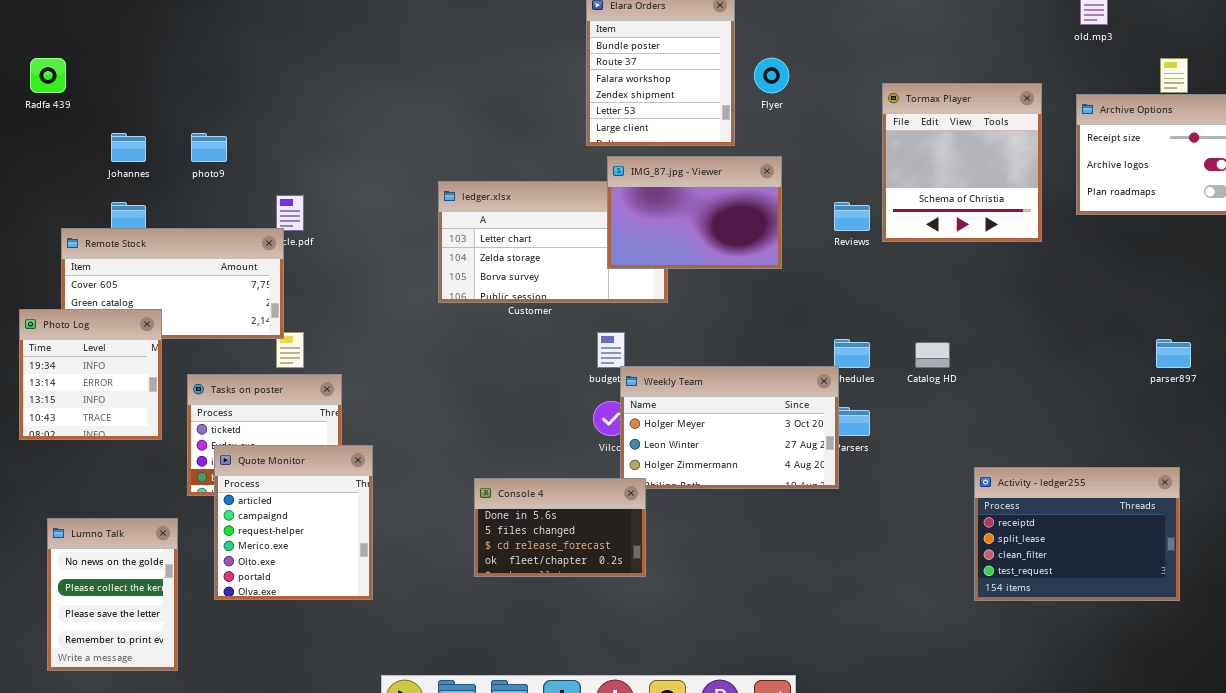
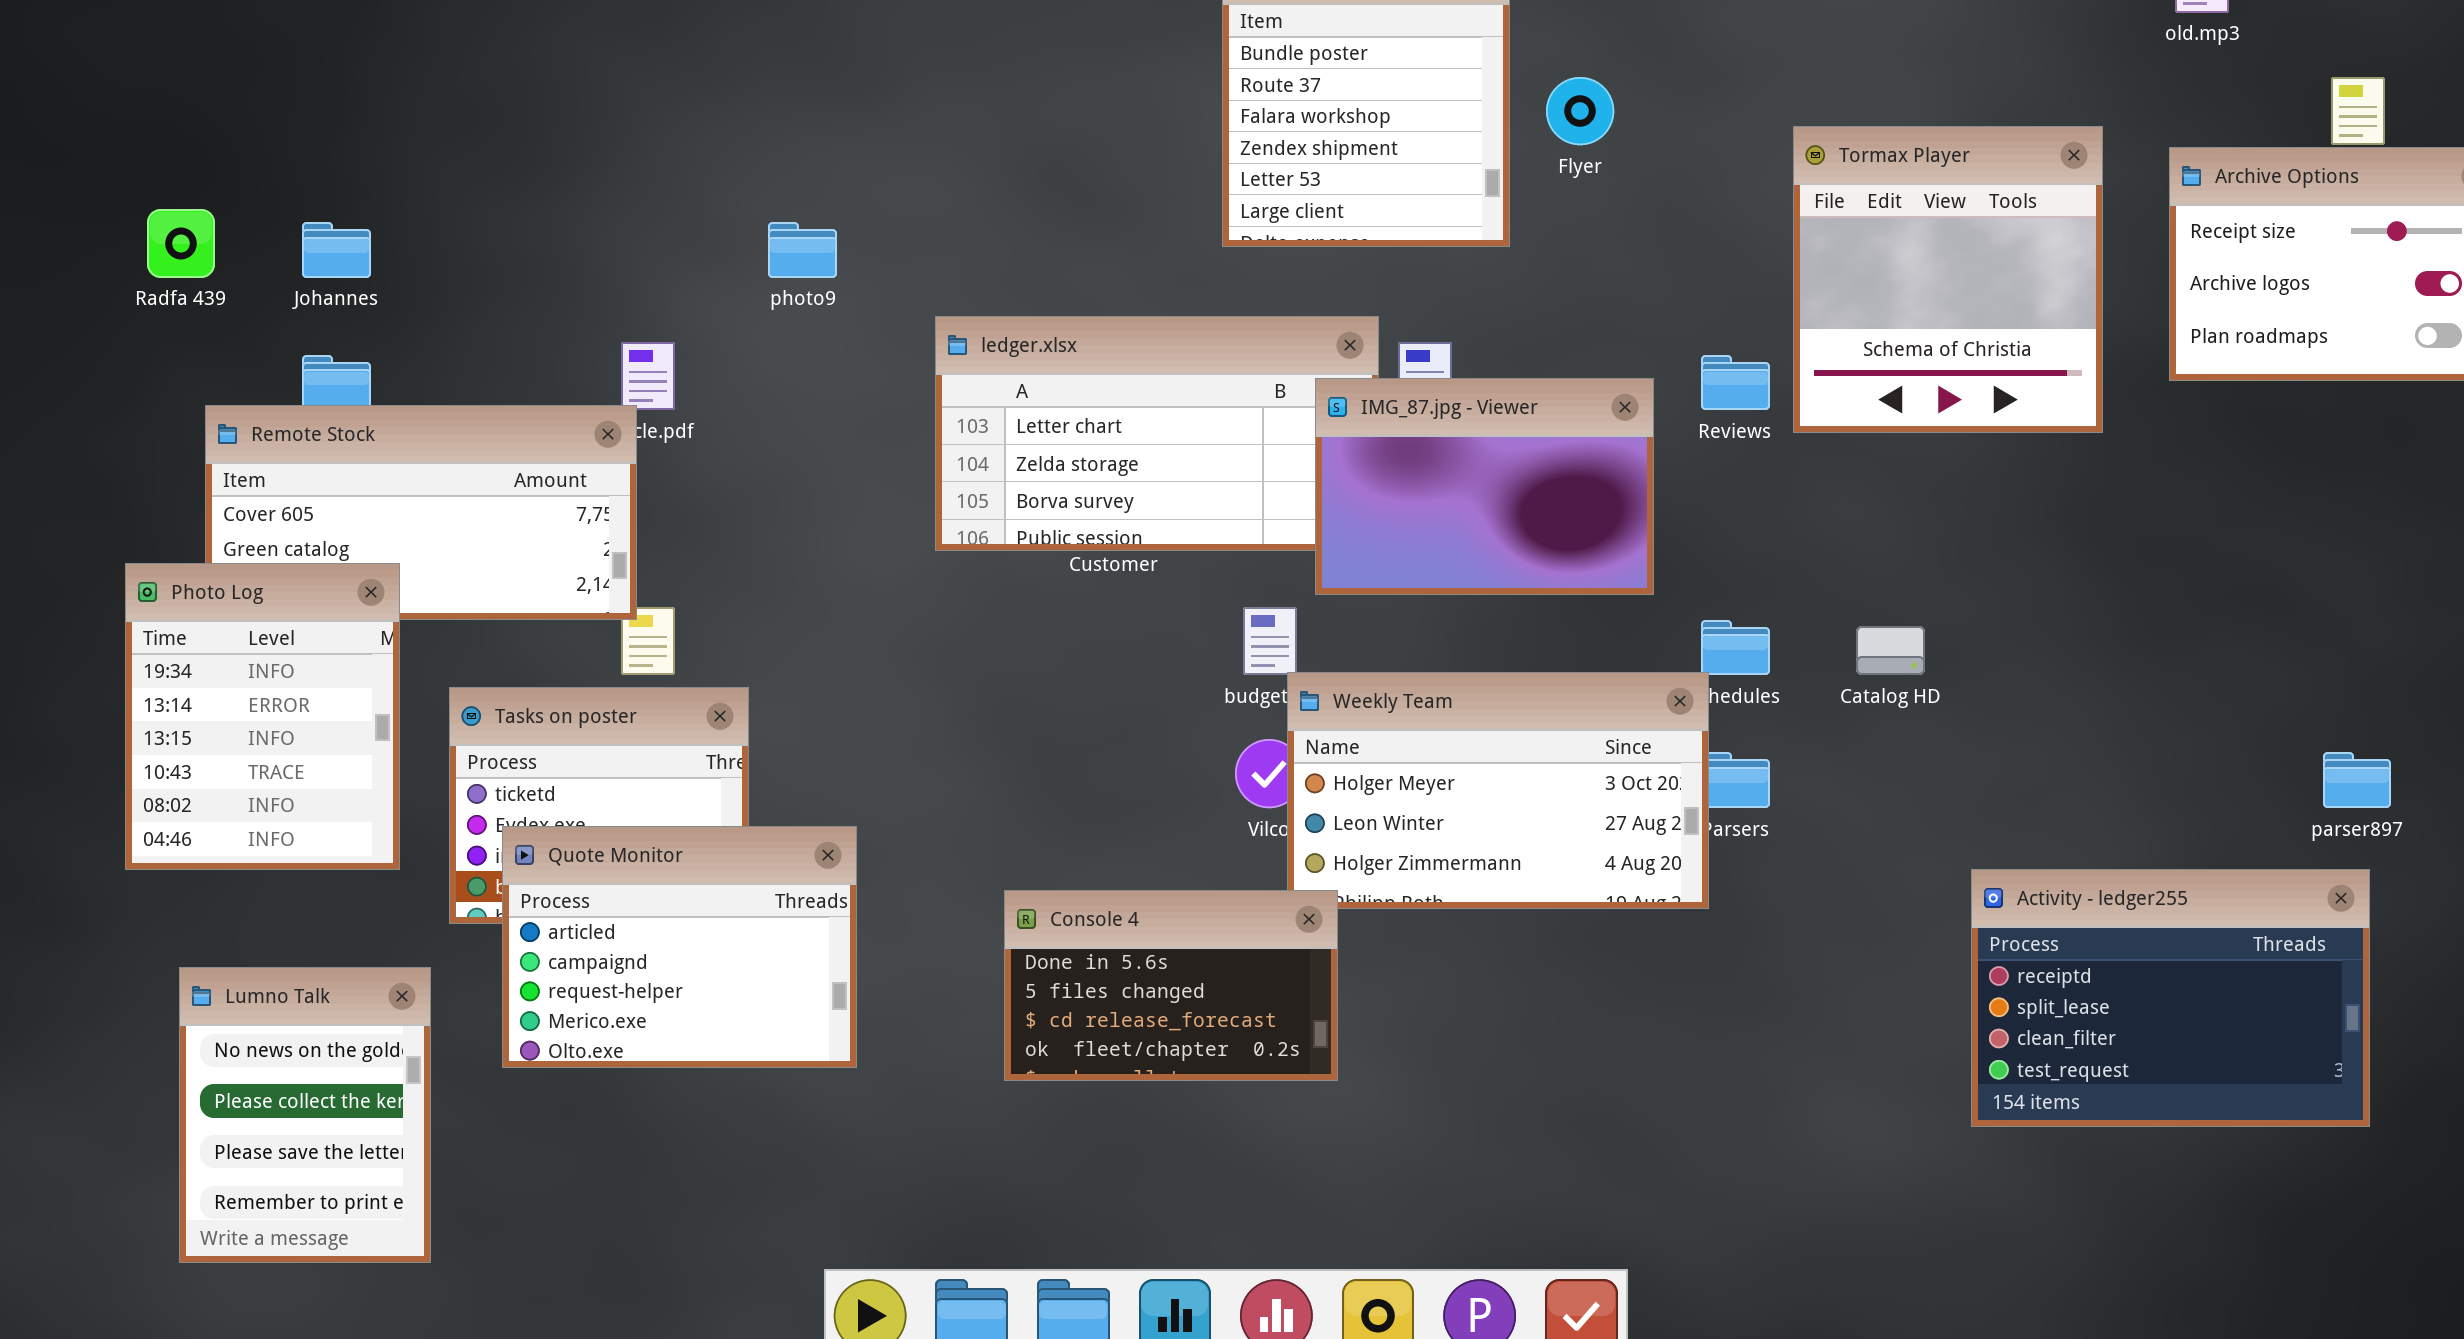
Radfa 439: [30,58,66,93] -> [147,209,215,278], moved
photo9: [191,133,227,162] -> [768,222,837,278], moved
IMG_87.jpg - Viewer: [607,156,782,269] -> [1315,378,1654,595], moved
Photo Log: [19,309,162,440] -> [125,563,400,870], resized
parser897: [1156,339,1191,368] -> [2323,752,2391,808], moved
Quote Monitor: [214,445,373,600] -> [502,826,857,1068], resized

